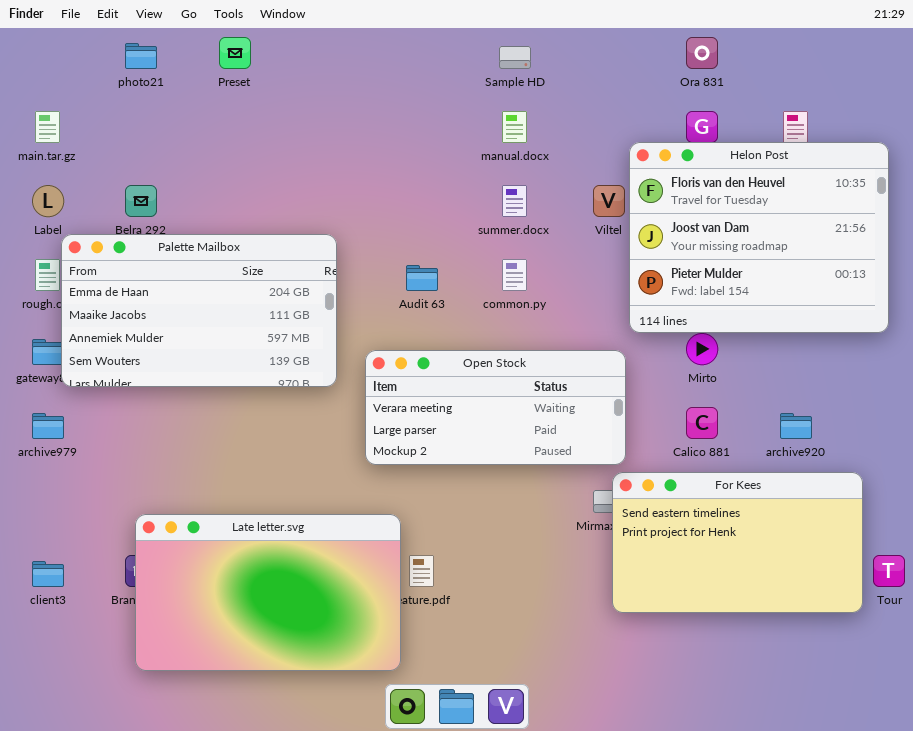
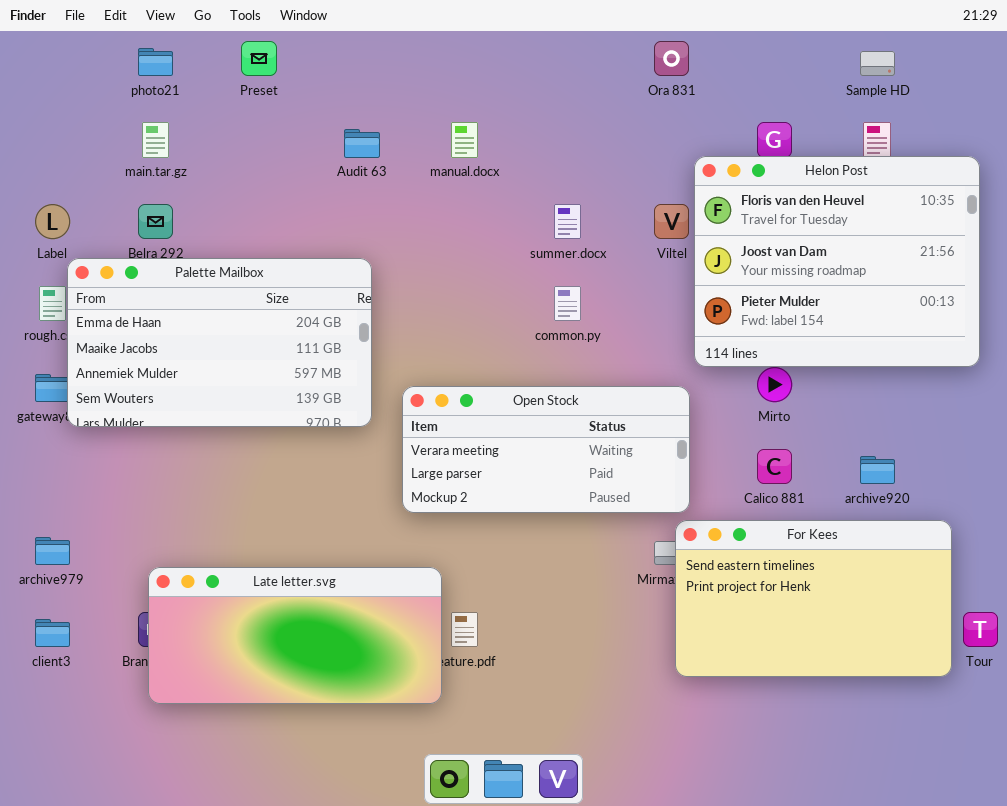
Ora 831: [686,37,718,69] -> [654,41,689,76], moved
Sample HD: [499,46,531,69] -> [860,51,895,76], moved
main.tar.gz: [35,111,60,143] -> [142,122,169,158], moved
manual.docx: [502,111,527,143] -> [451,122,478,158], moved
Audit 63: [406,265,438,291] -> [344,129,380,158], moved
archive979: [32,413,64,439] -> [35,537,70,565], moved
Late letter.svg: [135,514,401,671] -> [148,567,442,704], resized

